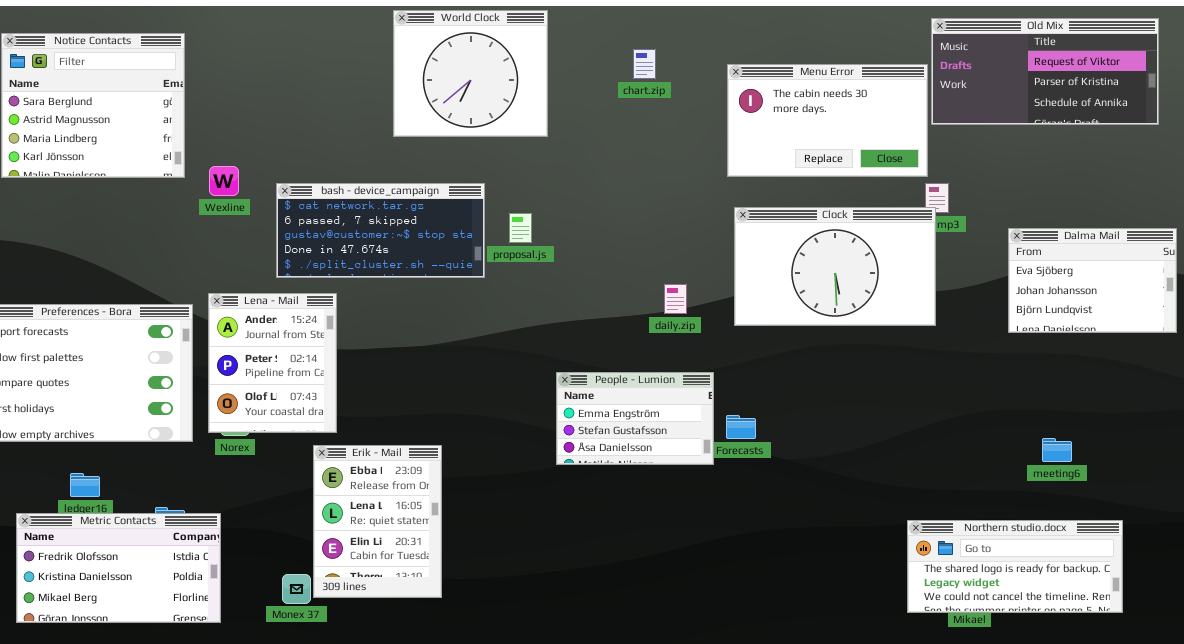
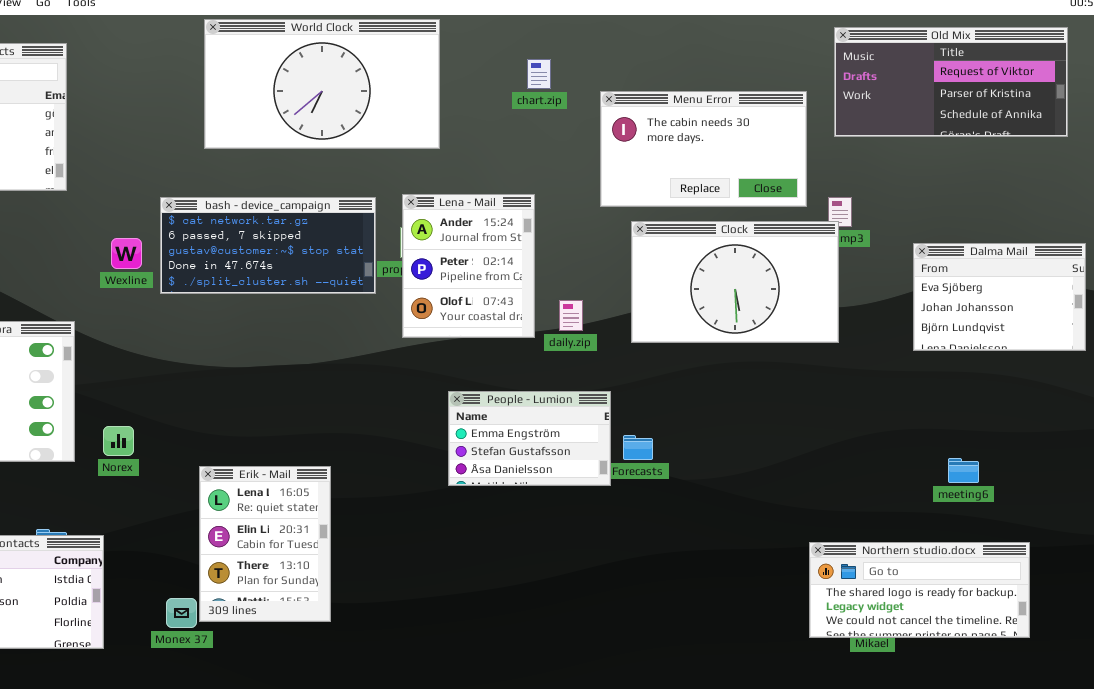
World Clock: [393,10,548,137] -> [204,19,440,149], resized
Menu Error: [727,64,928,177] -> [600,91,807,207], moved
Wexline: [209,166,239,196] -> [111,238,142,269], moved
Lena - Mail: [208,293,337,433] -> [402,194,535,338], moved
Erik - Mail: [313,445,442,598] -> [199,466,331,622], scrolled down 1 row

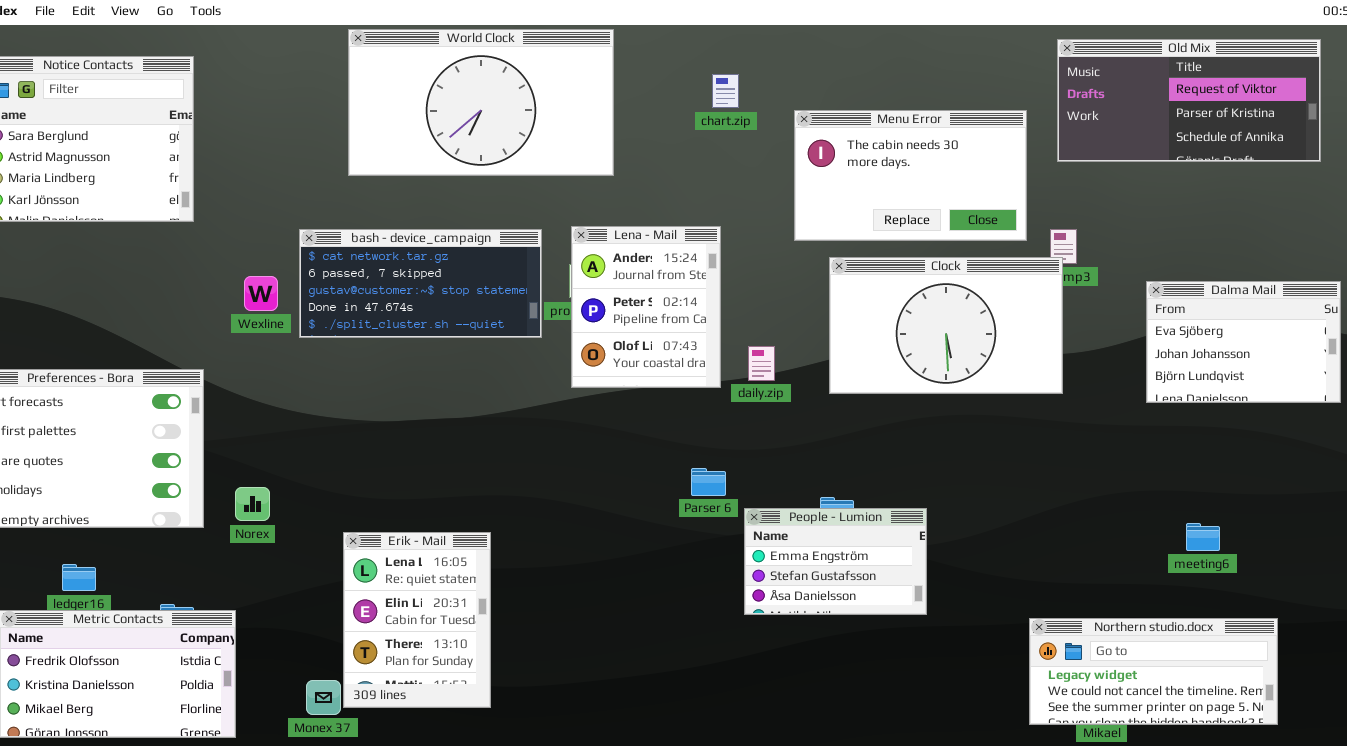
People - Lumion: [448,391,611,486] -> [744,508,927,615], moved
Northern studio.docx: [809,542,1030,638] -> [1029,618,1278,725], scrolled down 1 row

